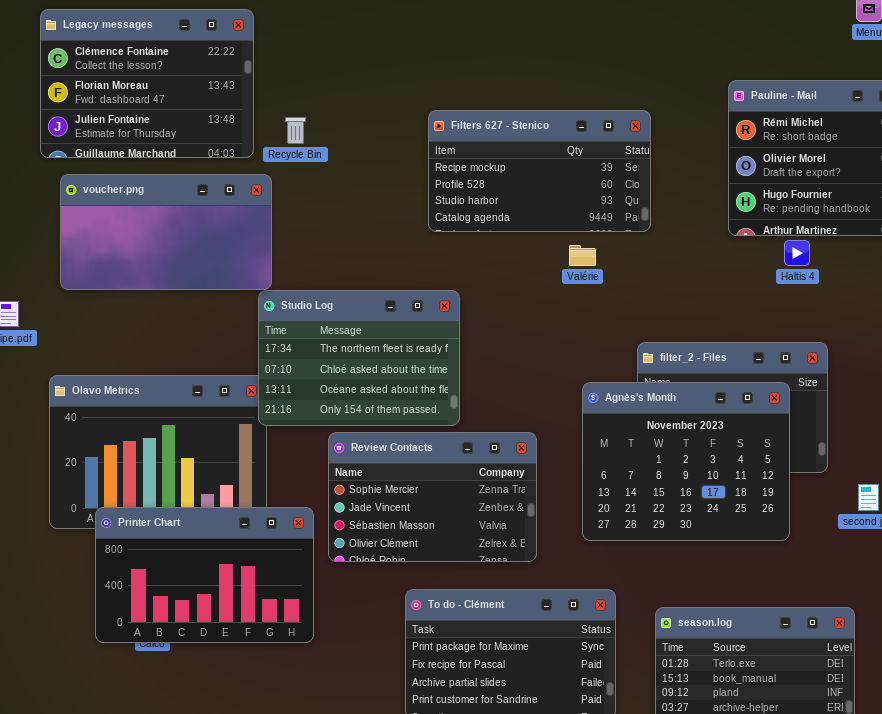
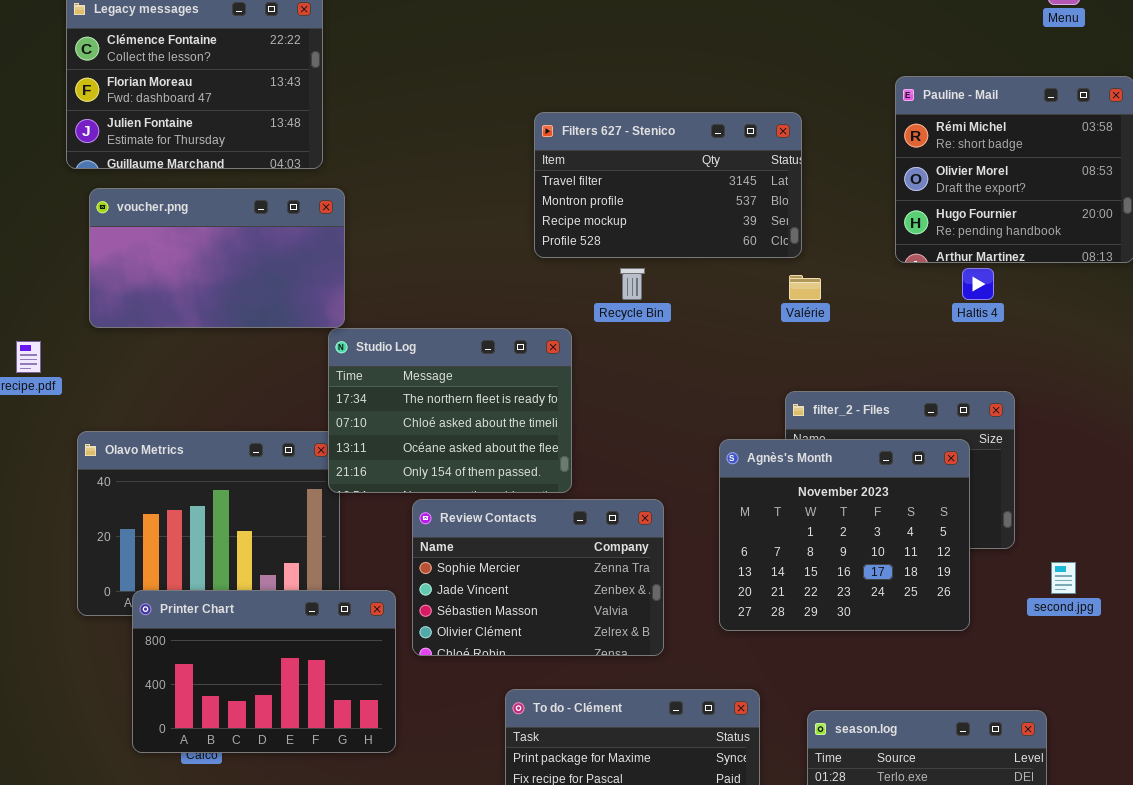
Filters 627 - Stenico: [428,110,651,232] -> [534,112,802,258], scrolled up 2 rows
Recycle Bin: [285,117,306,144] -> [620,268,645,300], moved
Valérie: [569,245,596,266] -> [789,275,821,300], moved

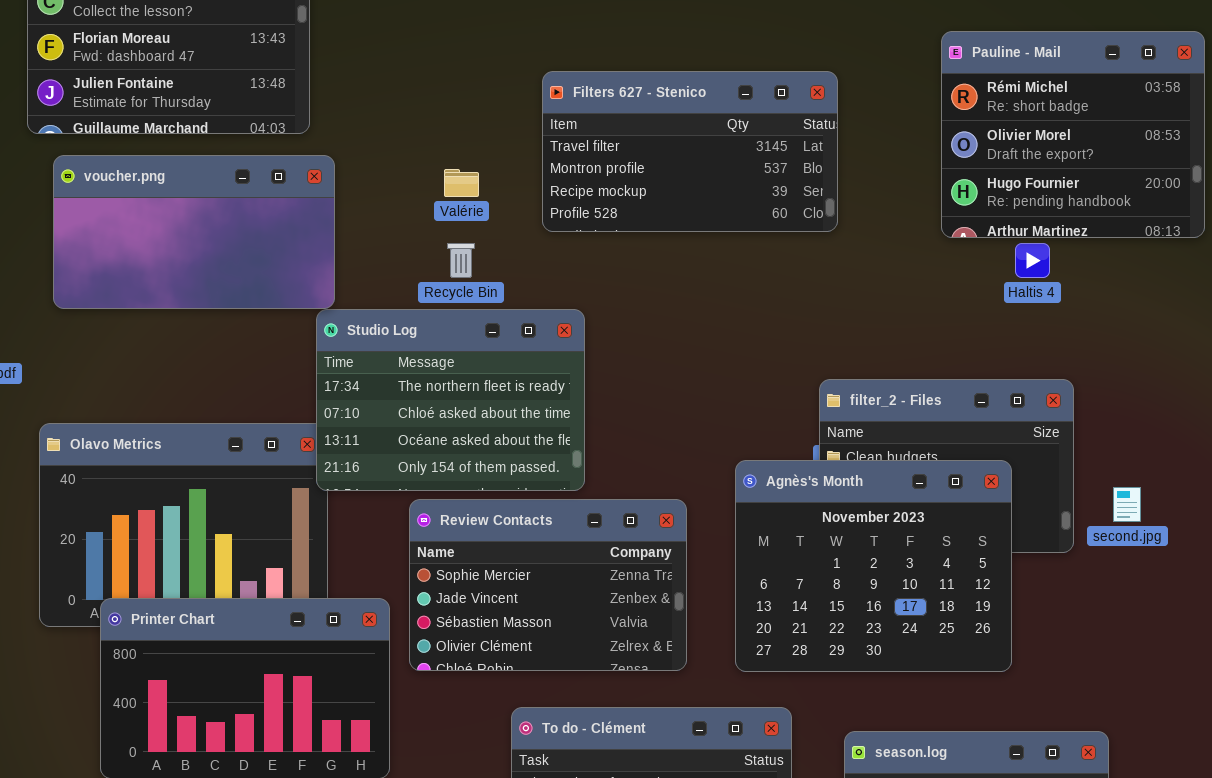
Recycle Bin: [620,268,645,300] -> [447,243,475,278], moved
Valérie: [789,275,821,300] -> [444,169,479,197], moved
Agnès's Month: [719,439,970,631] -> [735,460,1012,672], moved
second.jpg: [1051,562,1076,594] -> [1113,487,1141,522], moved

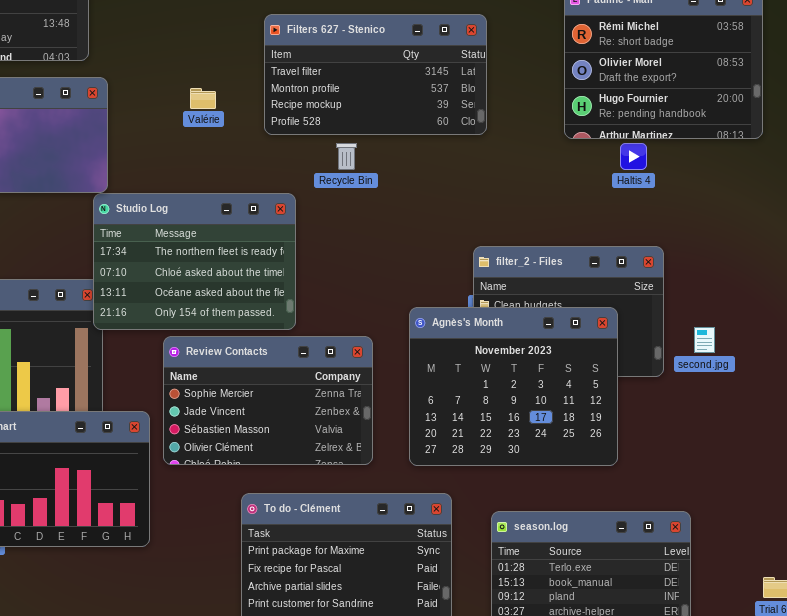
Recycle Bin: [447,243,475,278] -> [336,143,357,170], moved

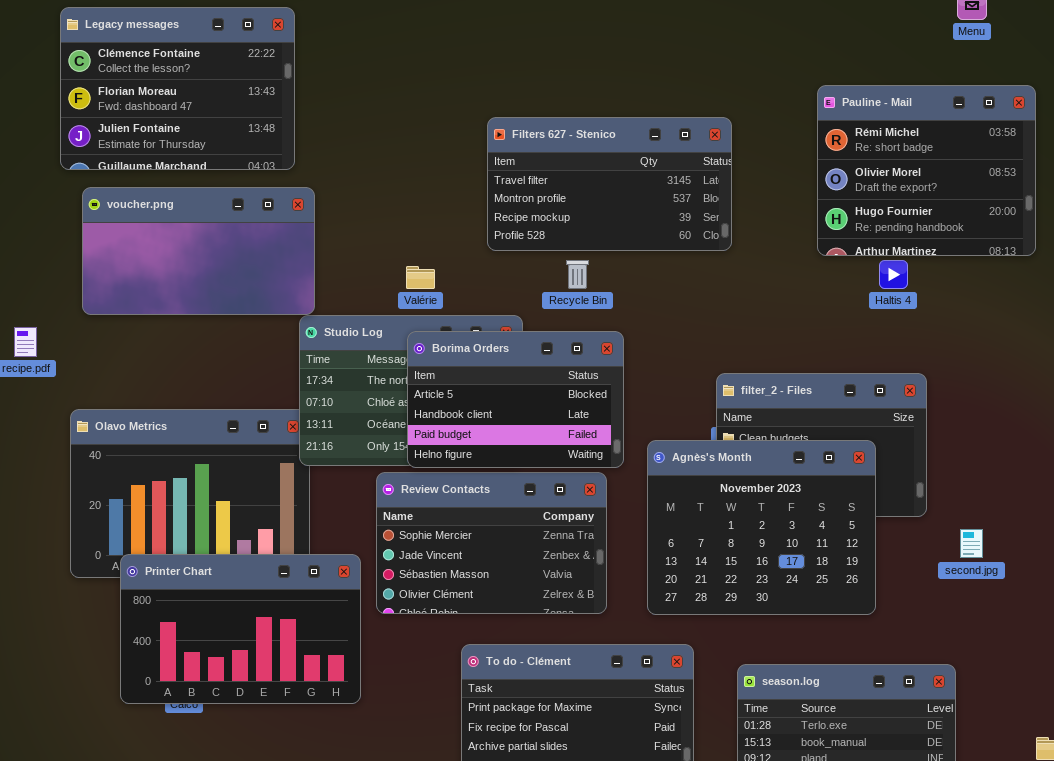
Valérie: [190,88,216,109] -> [406,266,435,289], moved
Borima Orders: none -> [407,331,624,468], opened
second.jpg: [694,327,715,353] -> [960,529,983,558], moved

